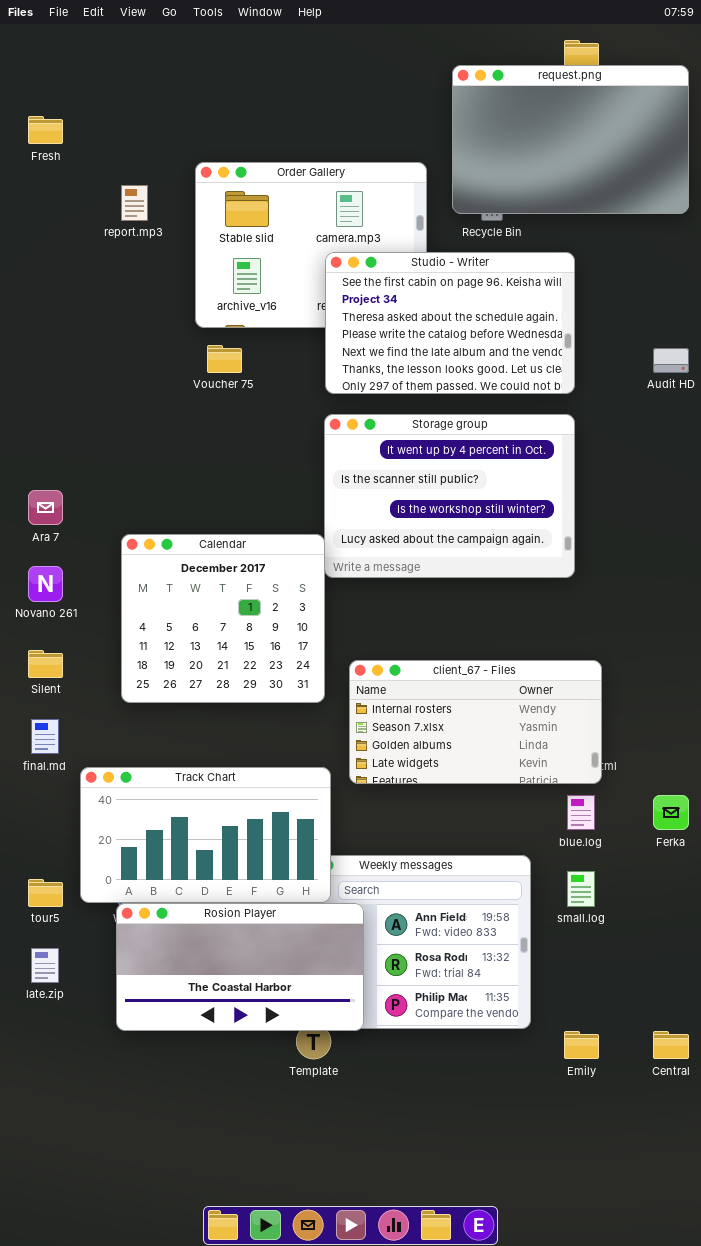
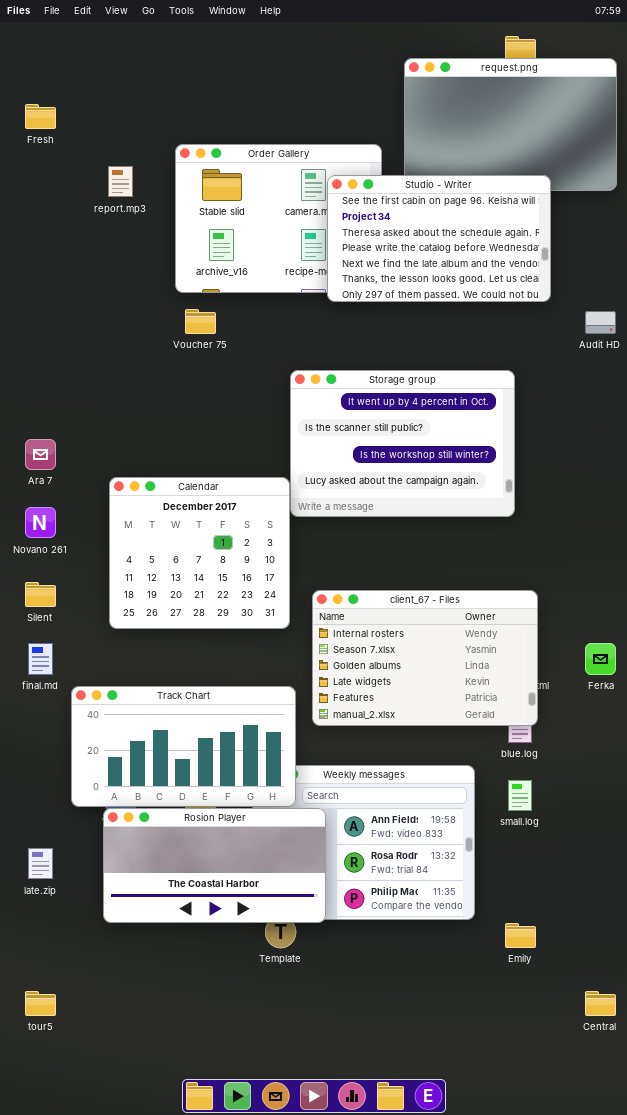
Studio - Writer: [325,252,575,394] -> [327,175,551,302], moved
client_67 - Files: [349,660,602,784] -> [312,590,538,726], resized
Ferka: [653,795,689,830] -> [585,643,616,675], moved
tour5: [28,879,63,907] -> [25,991,56,1016], moved
Central: [653,1031,689,1059] -> [585,991,616,1016], moved

